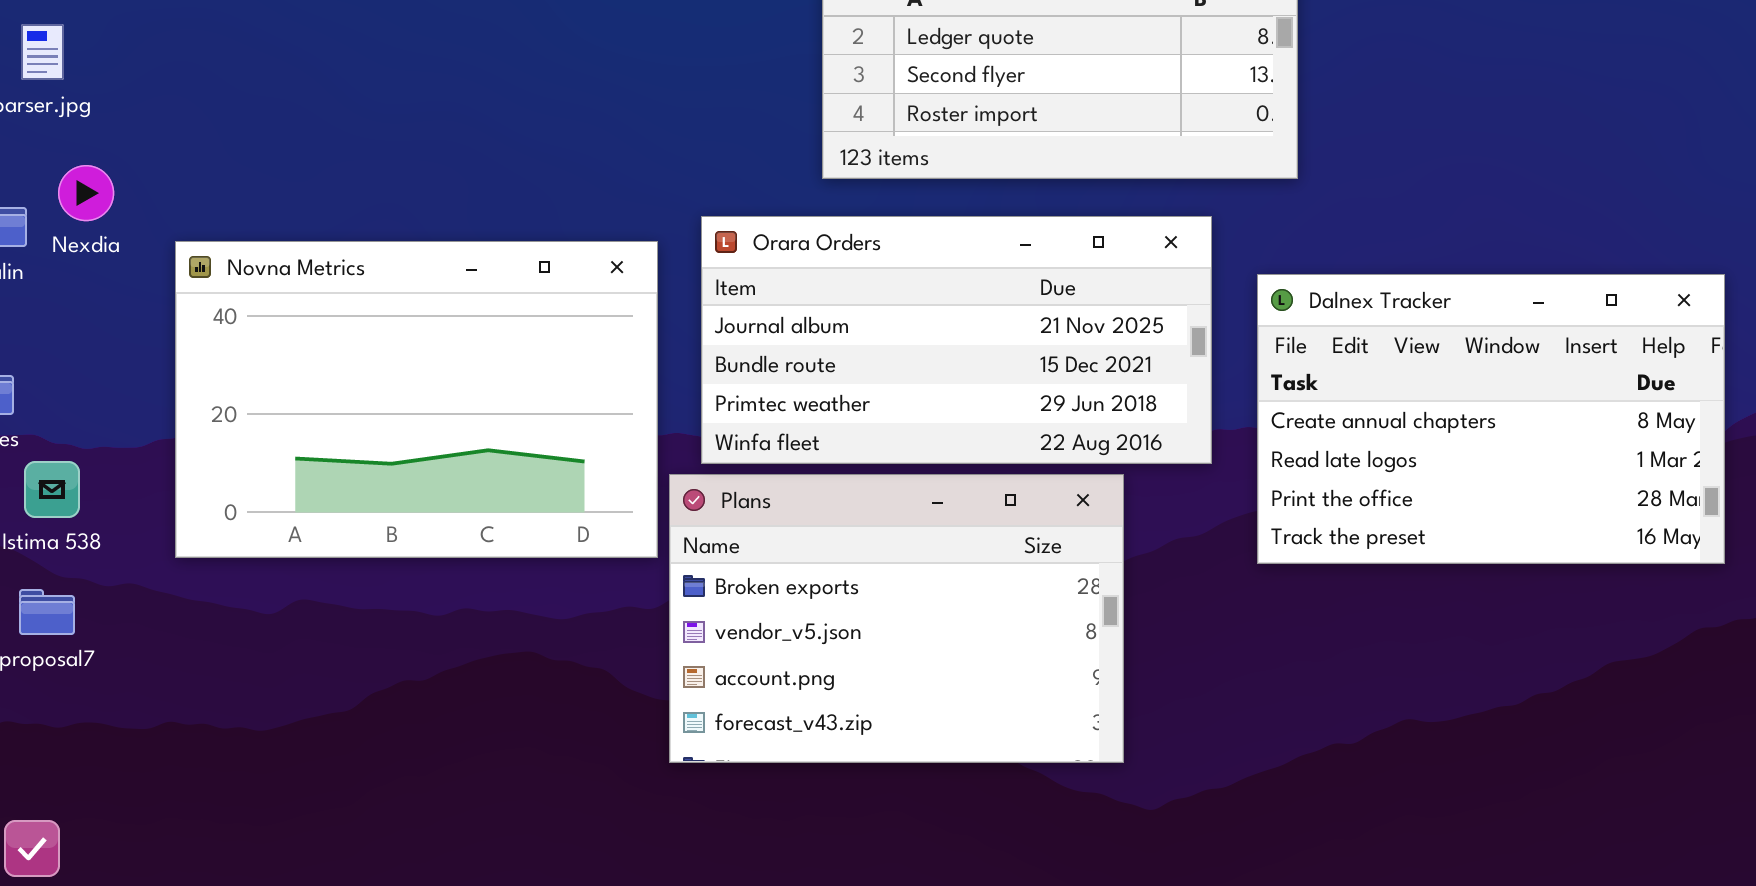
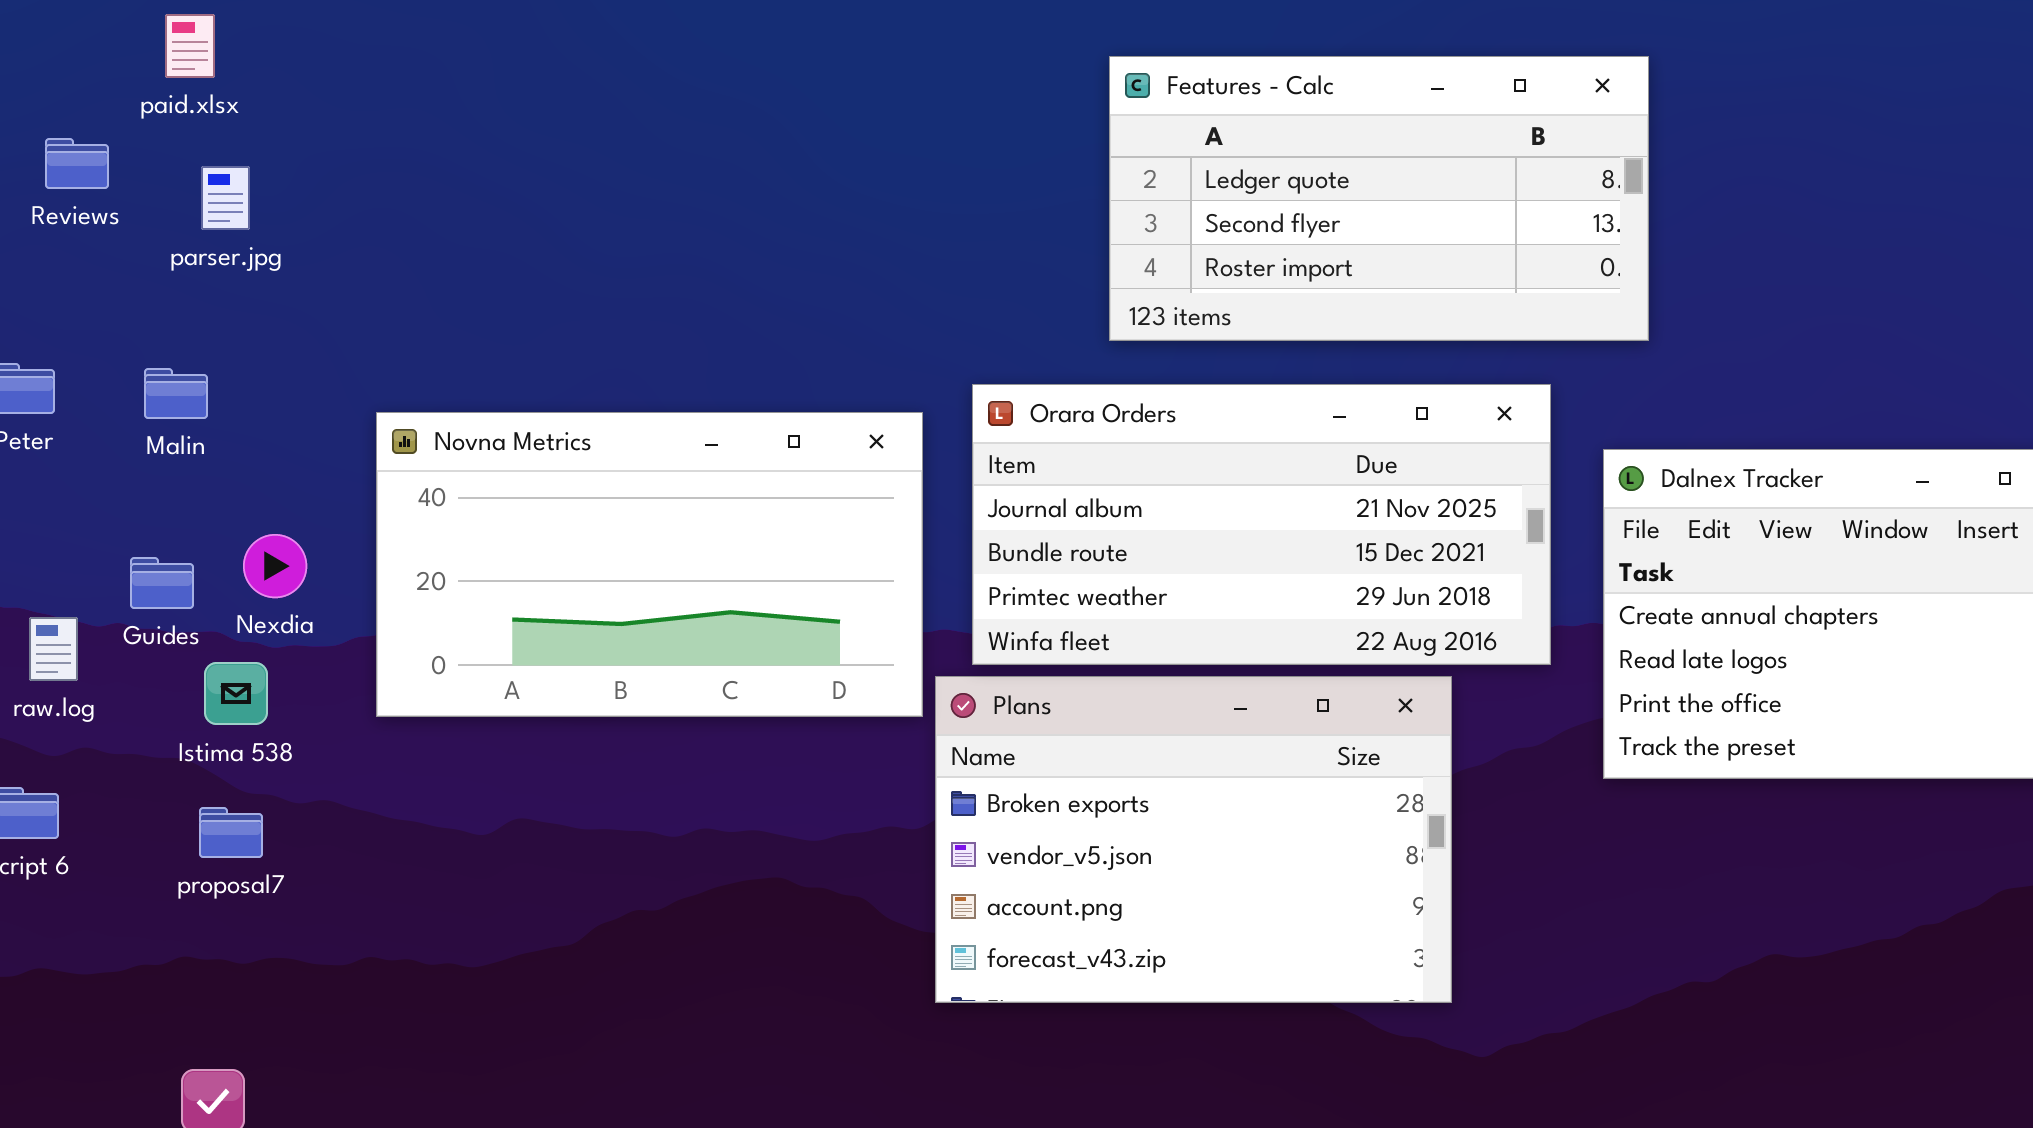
Nexdia: [58,165,114,221] -> [243,534,307,598], moved
Novna Metrics: [175,241,658,558] -> [376,412,923,717], resized

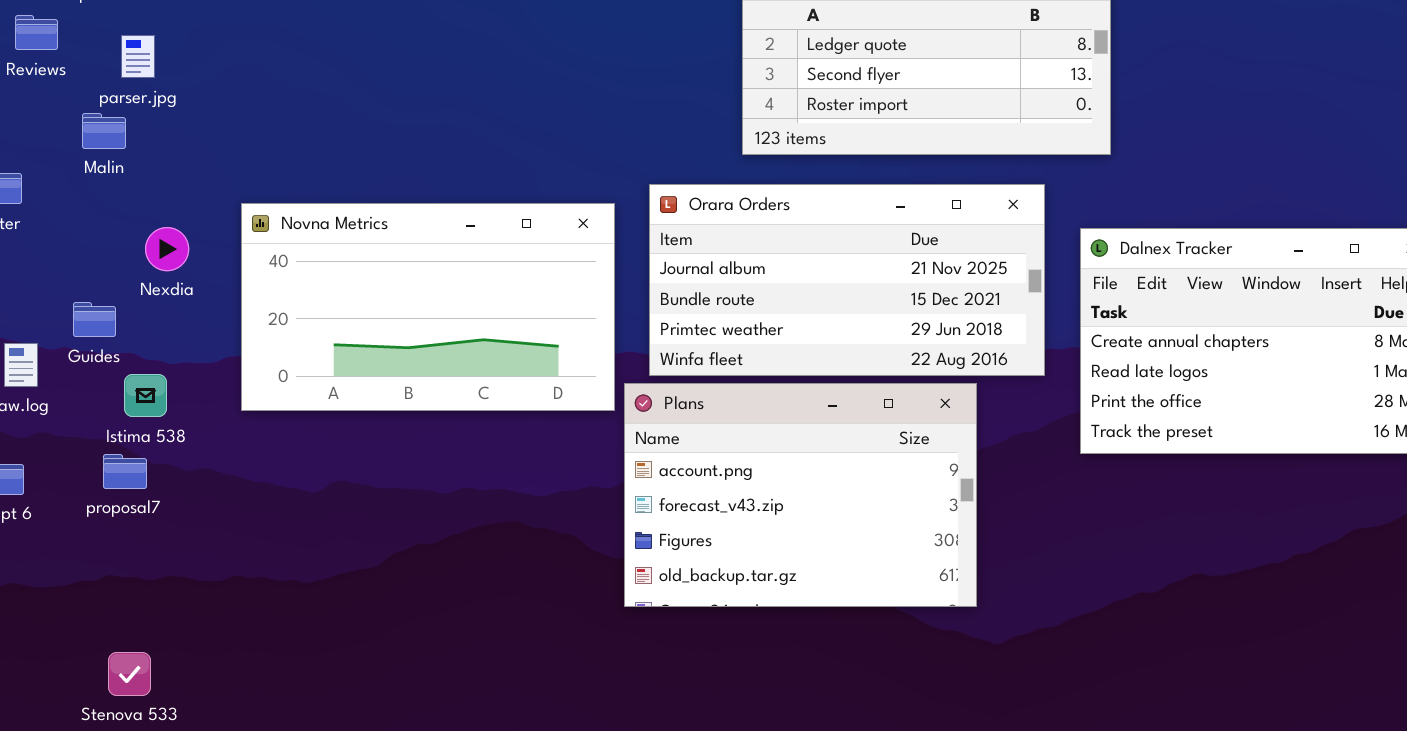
Malin: [144,368,208,419] -> [82,113,126,149], moved
Nexdia: [243,534,307,598] -> [145,227,189,271], moved
Plans: [935,676,1452,1003] -> [624,383,977,607], scrolled down 2 rows
proposal7: [199,807,263,858] -> [103,454,147,489], moved

